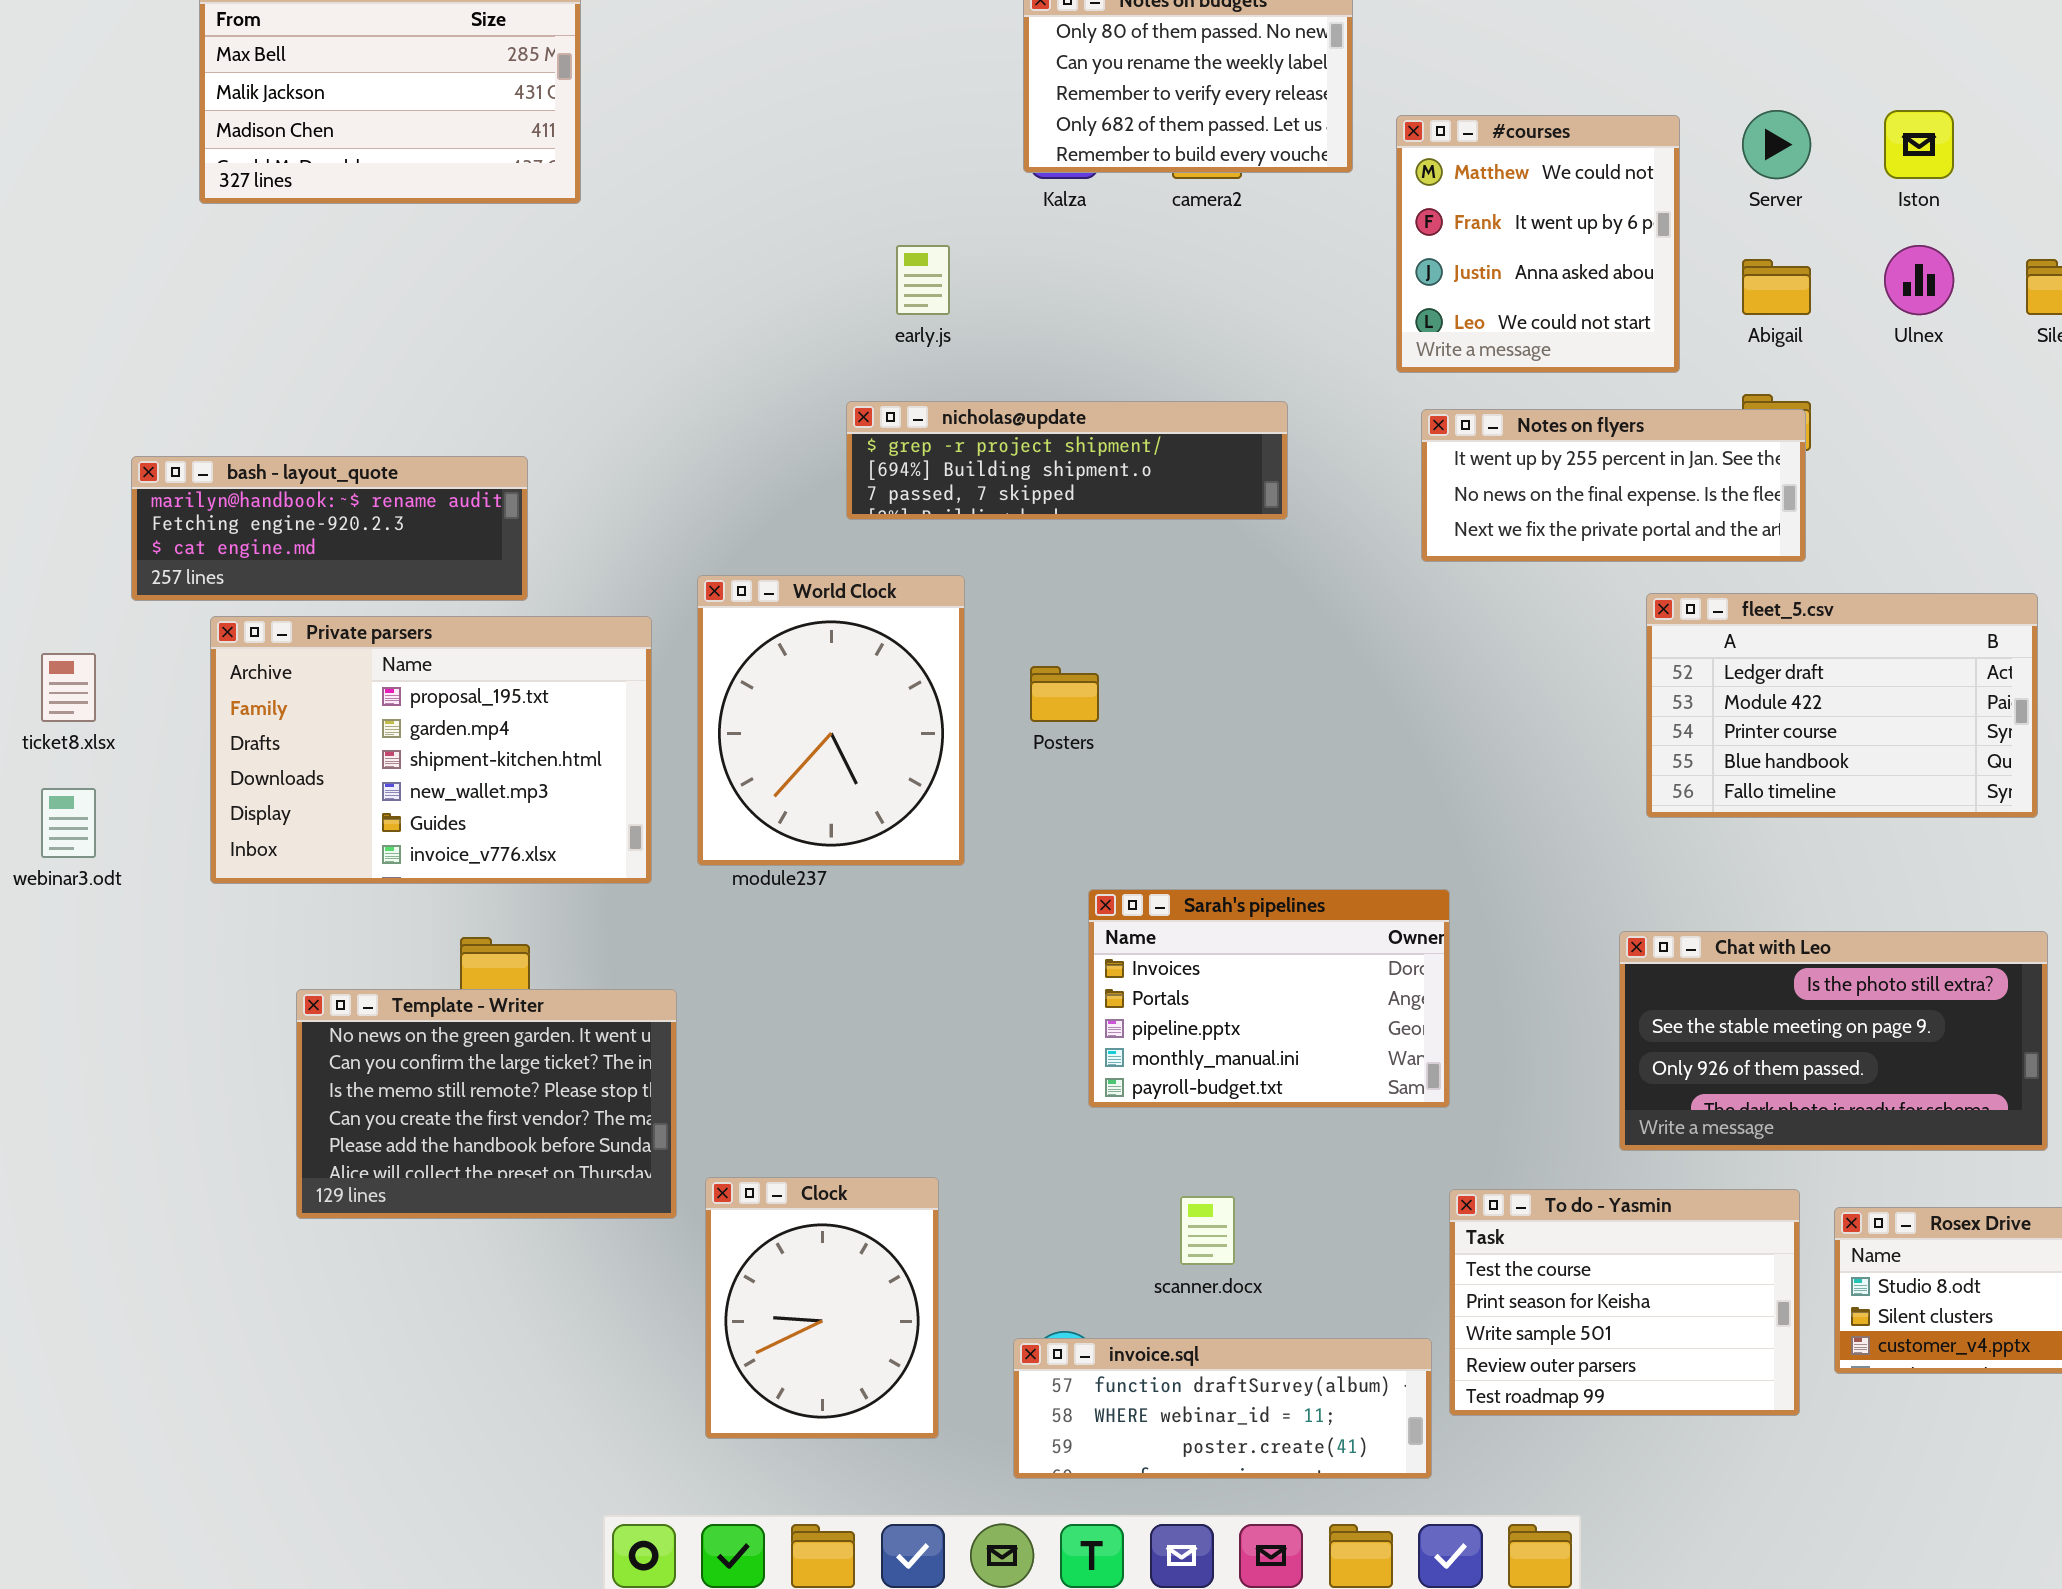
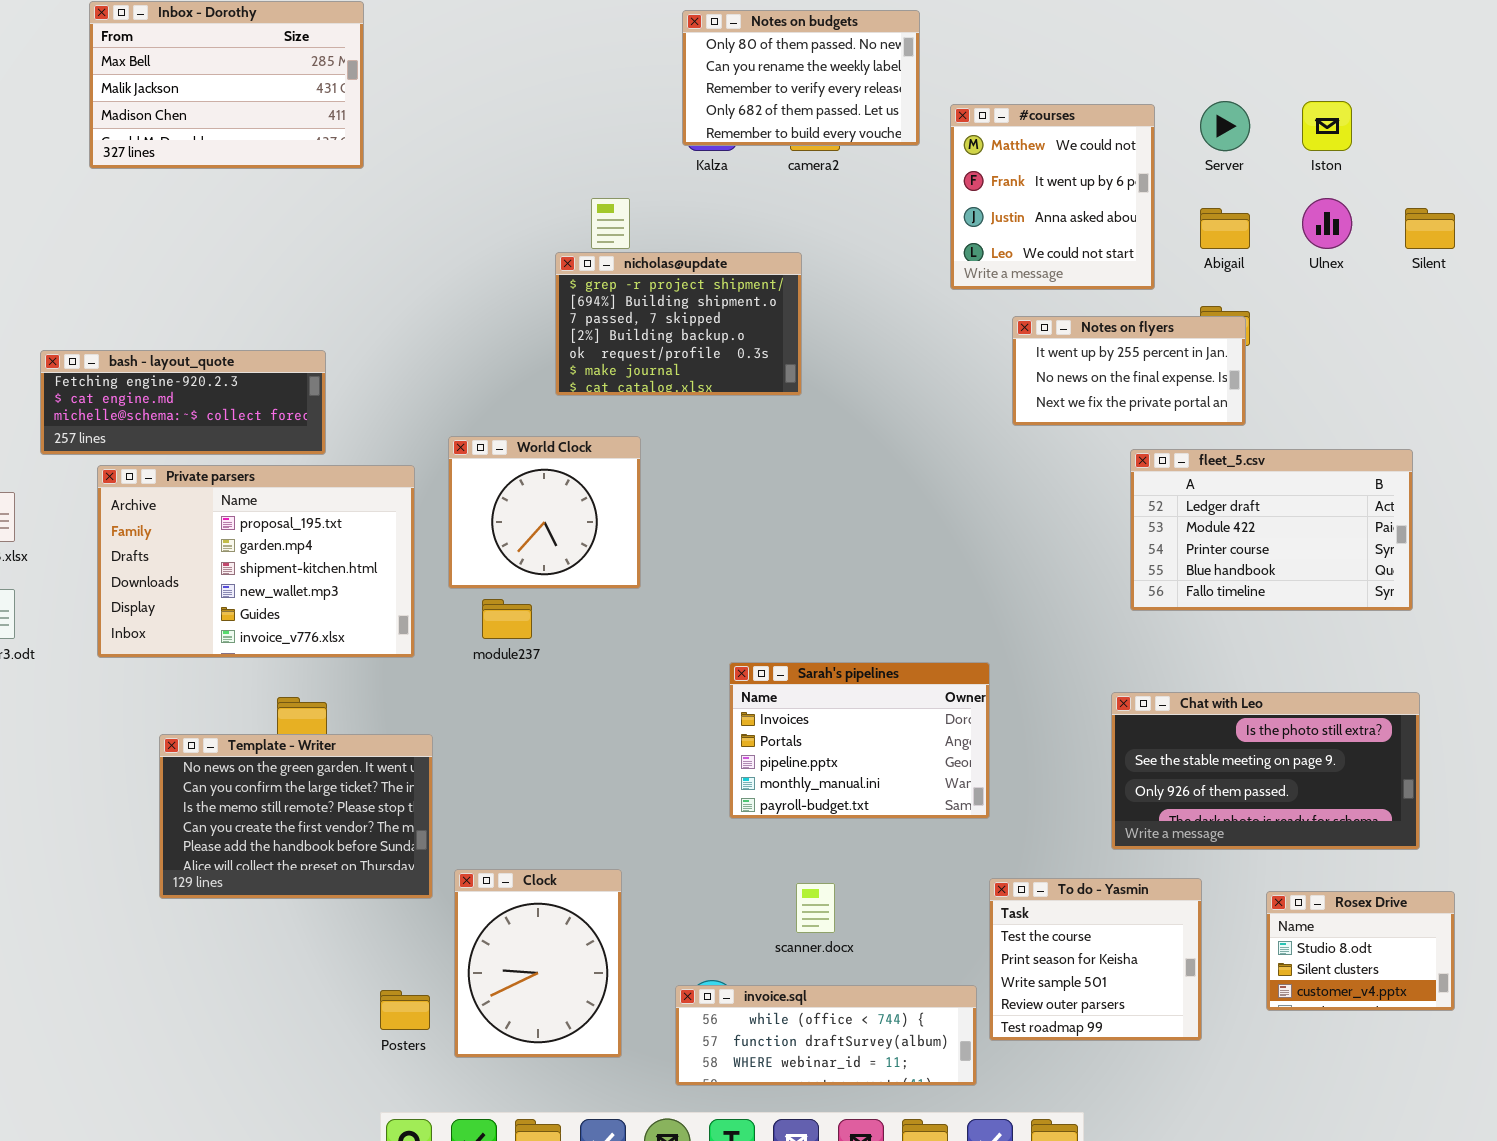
nicholas@update: [846,401,1288,520] -> [555,252,802,396], resized
Notes on flyers: [1421,409,1806,562] -> [1012,316,1246,426], resized
bash - layout_quote: [131,456,528,601] -> [40,350,326,455], scrolled down 1 row
World Clock: [697,575,965,866] -> [448,436,641,589], resized
Posters: [1030,666,1099,722] -> [380,990,430,1030], moved
To do - Yasmin: [1449,1189,1800,1416] -> [989,878,1202,1041], resized
invoice.sql: [1013,1338,1432,1479] -> [675,985,977,1086], scrolled up 1 row

